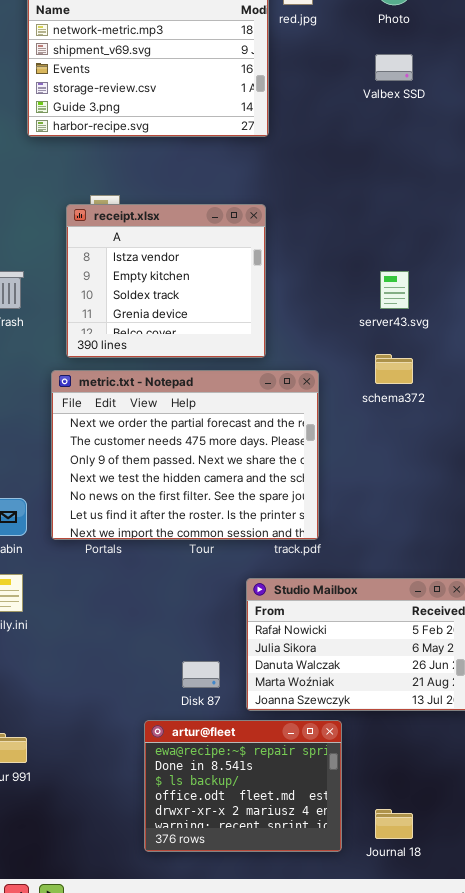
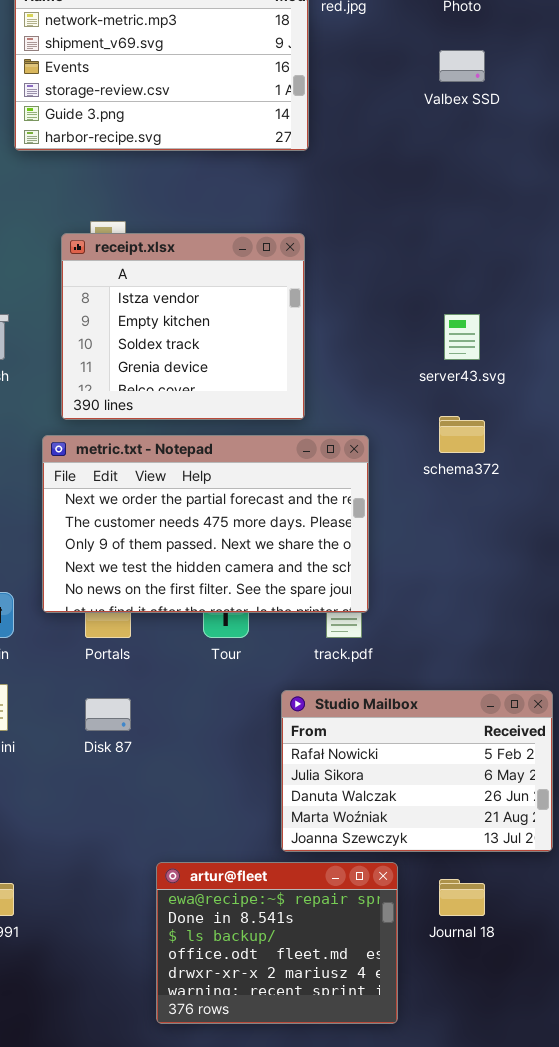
metric.txt - Notepad: [51,370,319,540] -> [42,435,369,613], resized
Disk 87: [182,661,220,688] -> [85,698,131,731], moved
Journal 18: [375,809,413,839] -> [439,879,485,916], moved

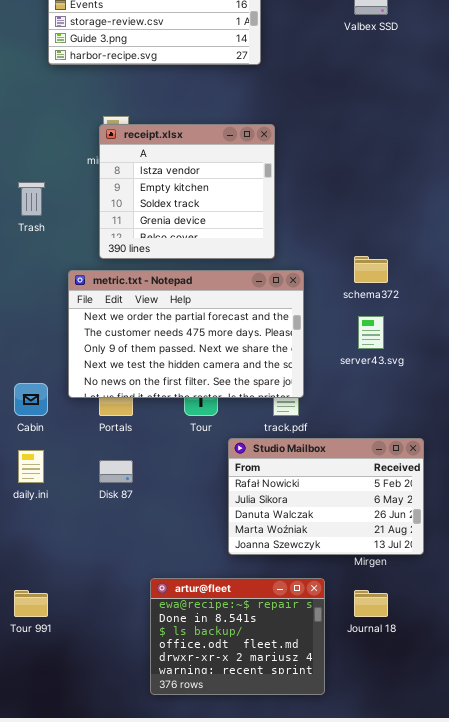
receipt.xlsx: [61,233,305,420] -> [99,124,275,259], moved
server43.svg: [444,314,480,360] -> [358,316,384,349], moved
Studio Mailbox: [281,690,553,852] -> [228,438,424,555], moved

